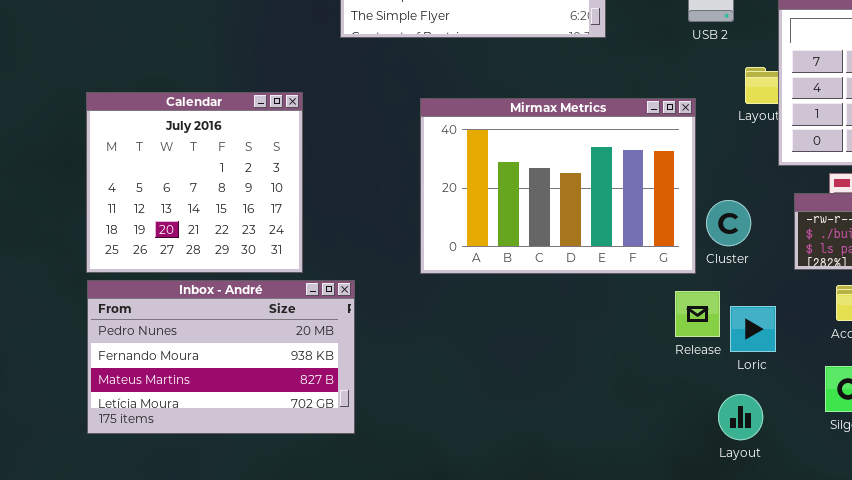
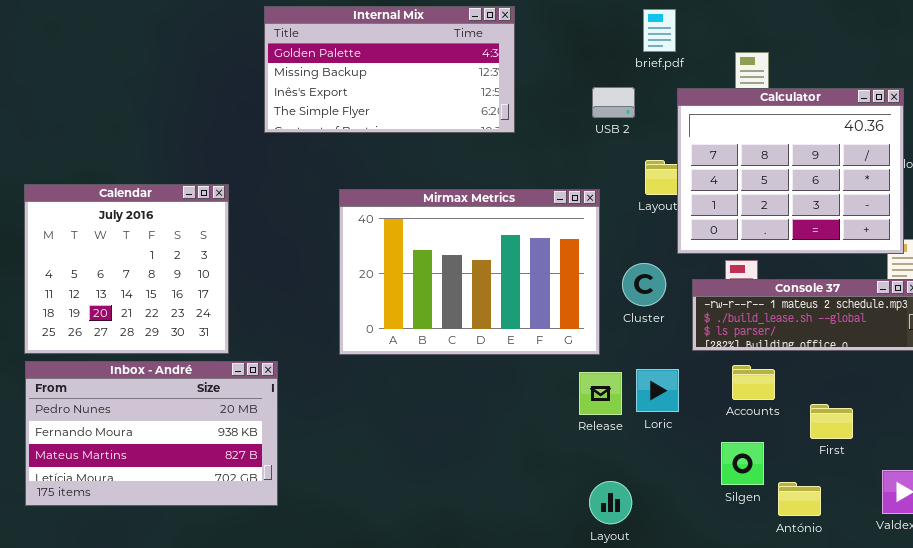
Cluster: [706,200,751,246] -> [622,263,666,306], moved
Loric: [730,306,776,352] -> [636,369,679,412], moved
Layout: [718,394,763,440] -> [589,481,632,524], moved

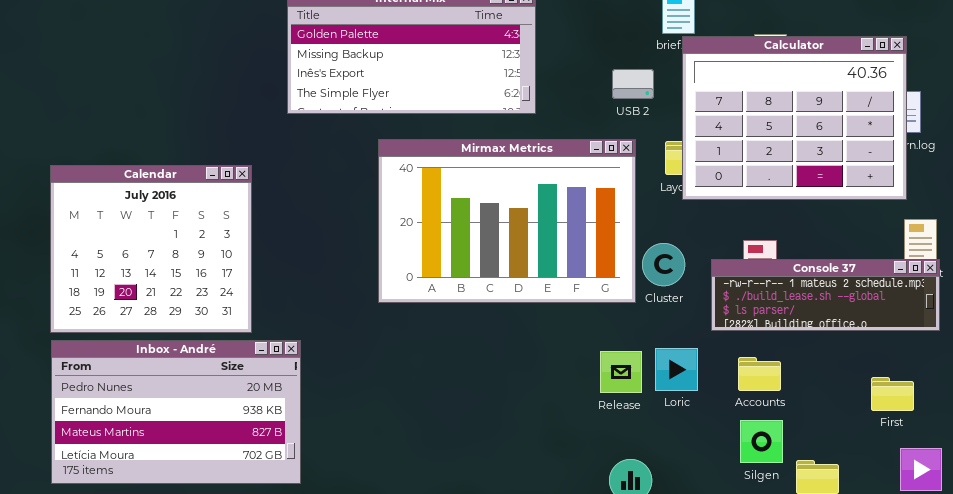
Calculator: [677,88,904,254] -> [682,36,907,200], moved
Mirmax Metrics: [339,189,600,355] -> [378,139,636,303], moved
Accounts: [732,365,775,400] -> [738,357,781,391], moved
First: [810,404,853,439] -> [871,377,914,411], moved

